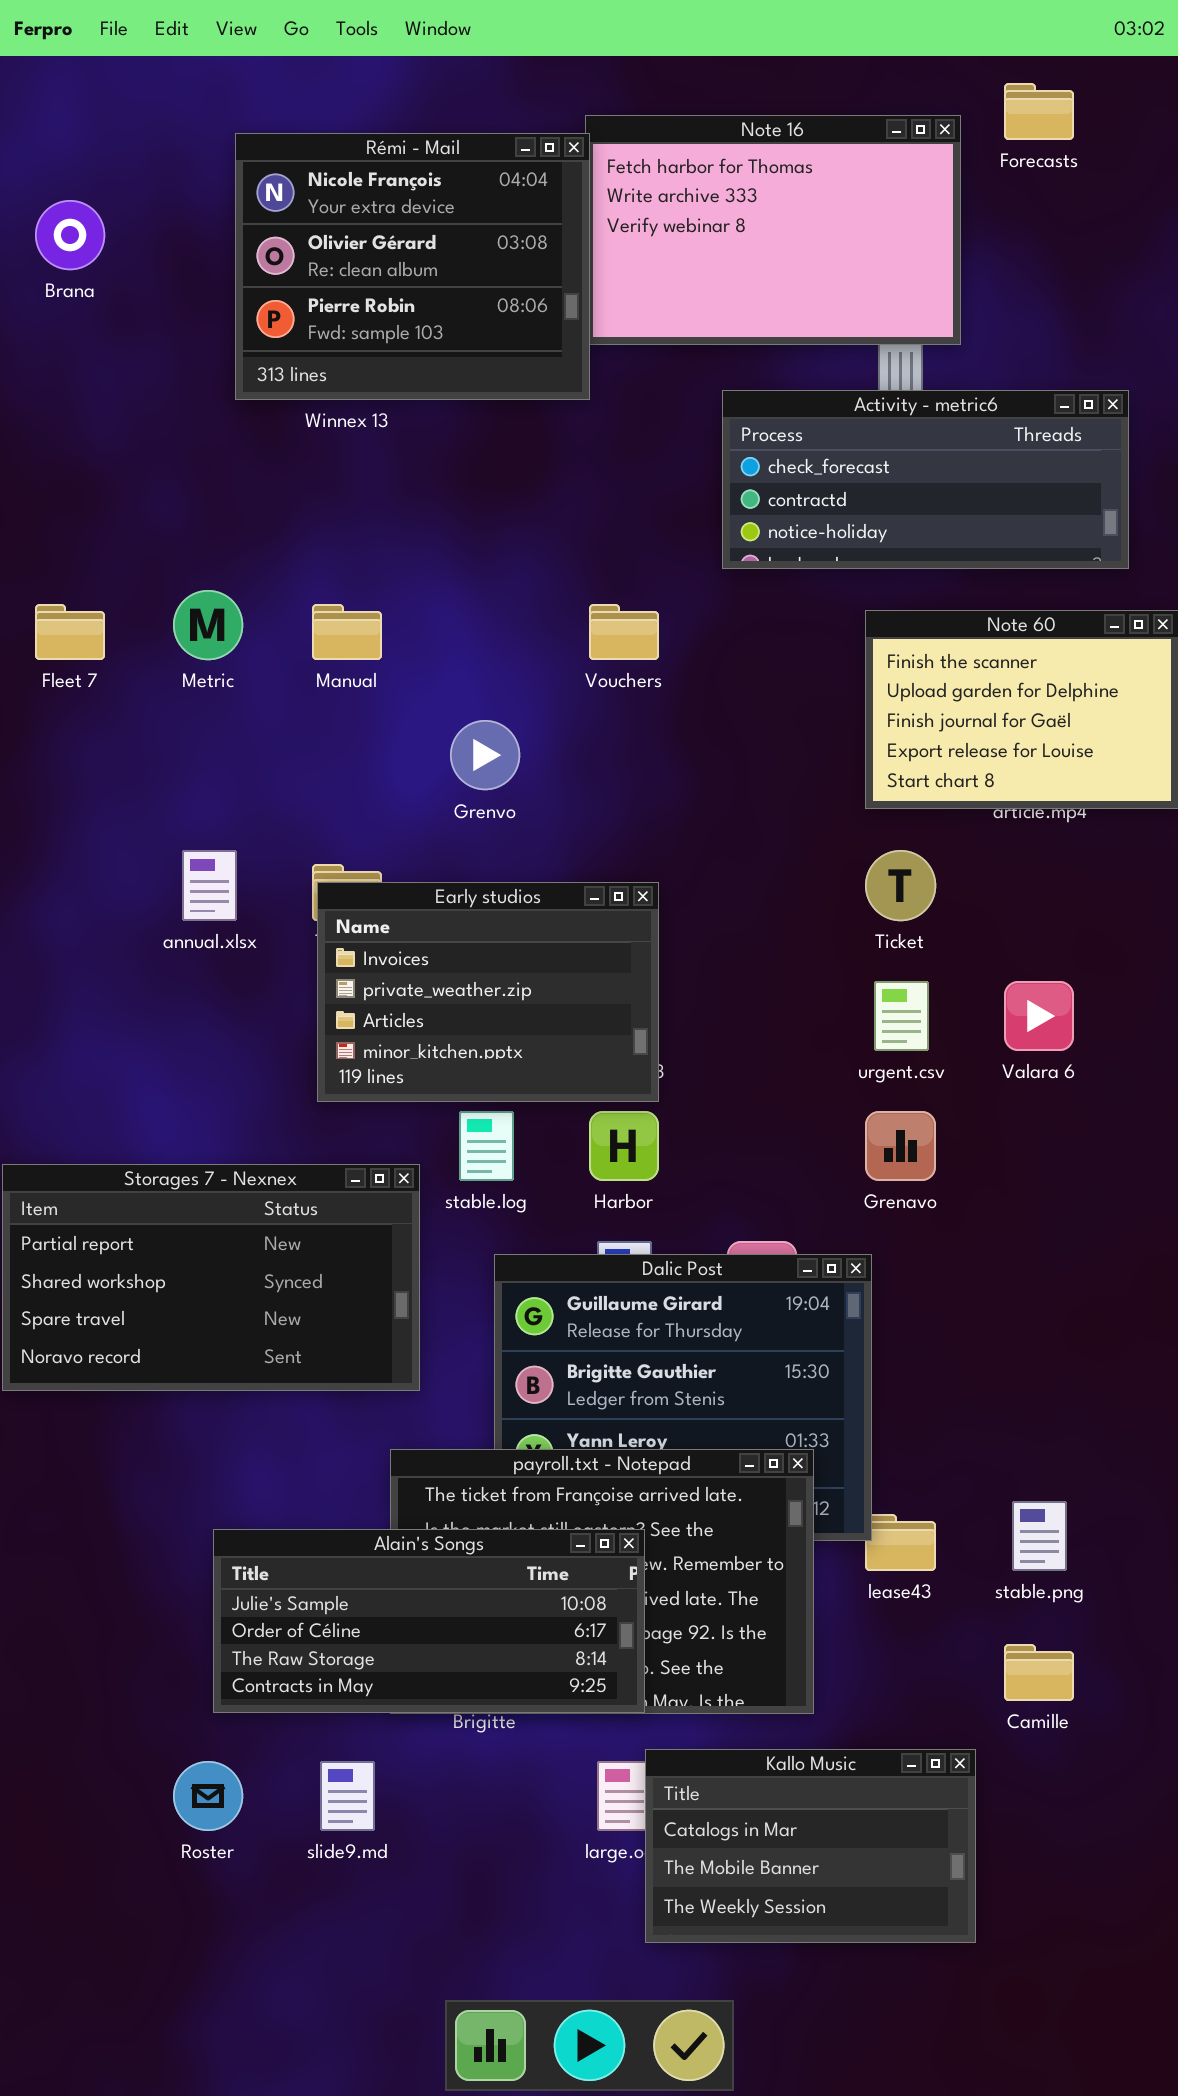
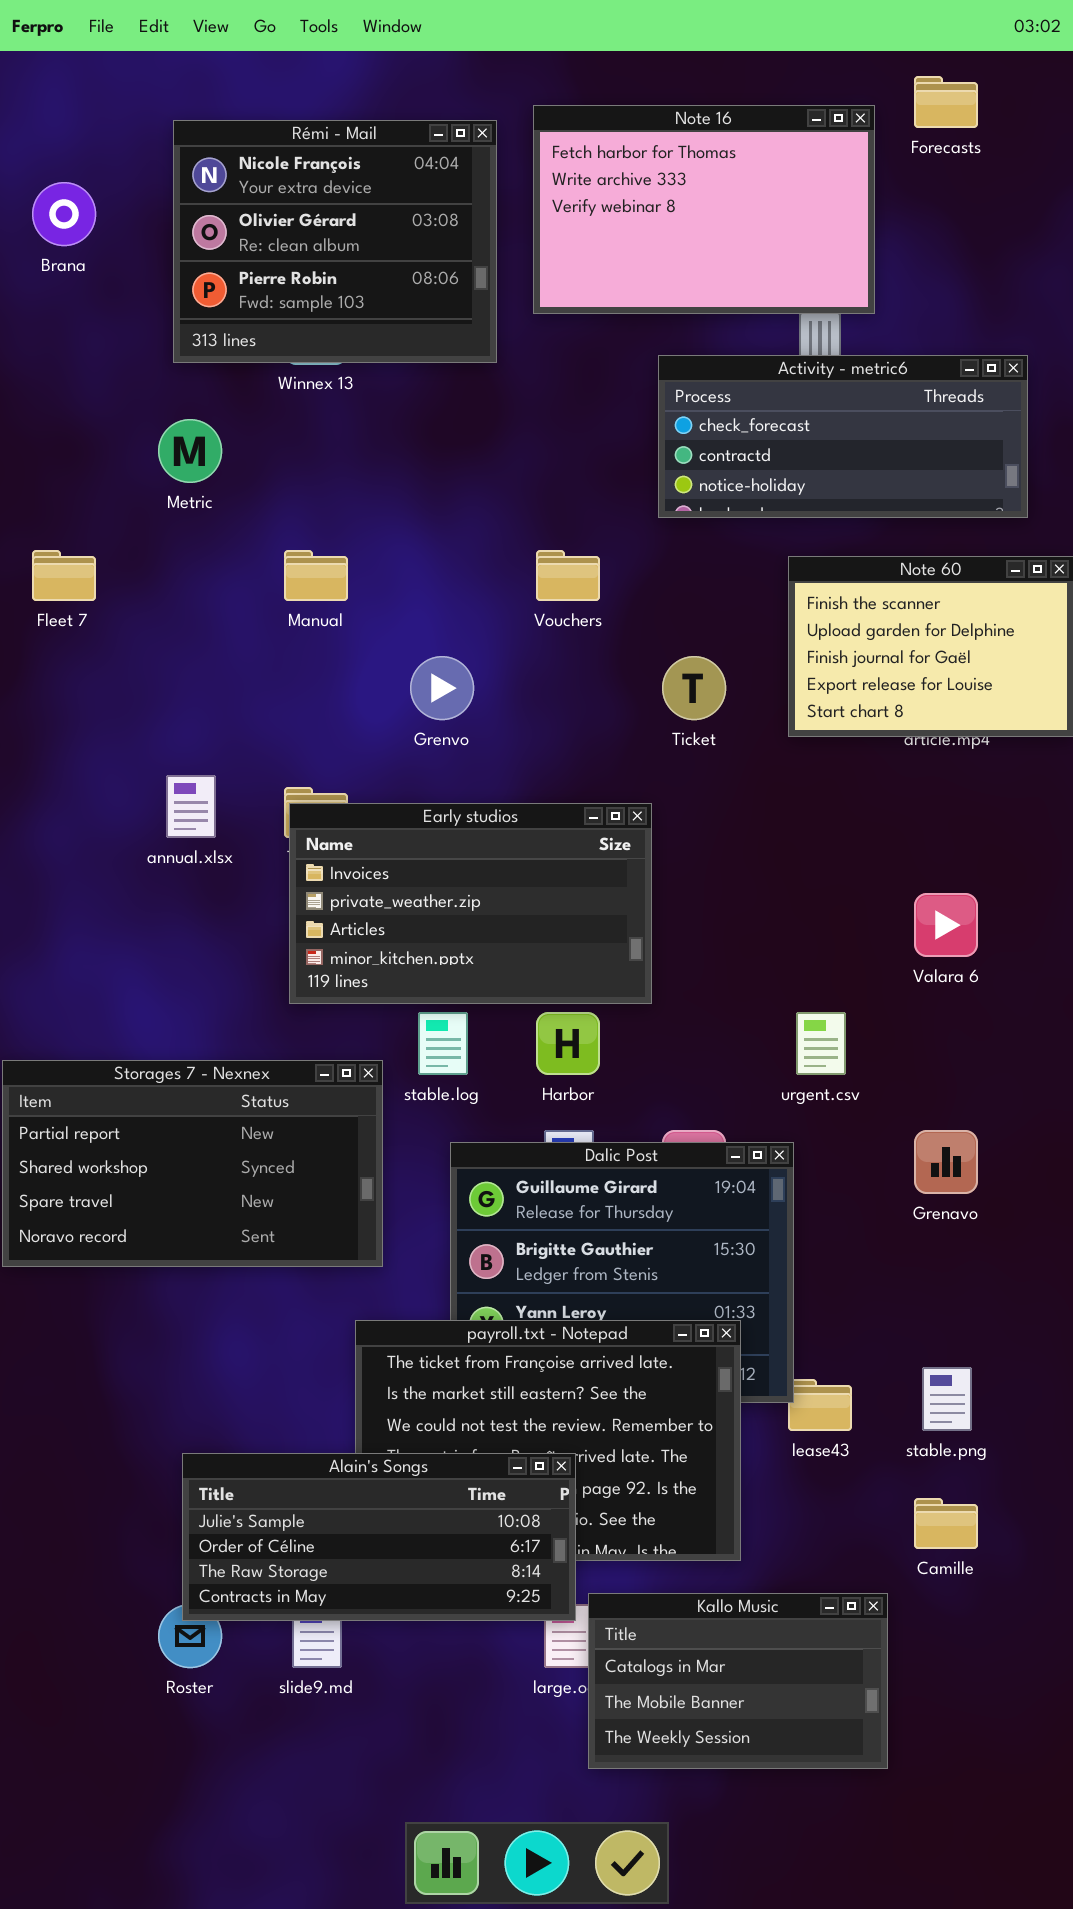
Rémi - Mail: [235,133,590,400] -> [173,120,497,363], moved
Metric: [173,590,243,660] -> [158,419,222,483], moved
Ticket: [865,850,936,921] -> [662,656,726,720], moved
Early studios: [317,882,659,1102] -> [289,803,652,1004], resized
urgent.csv: [874,981,929,1051] -> [796,1012,846,1075], moved
Grenavo: [865,1111,936,1181] -> [914,1130,978,1194], moved
Alain's Songs: [213,1529,645,1713] -> [182,1453,576,1621], moved

